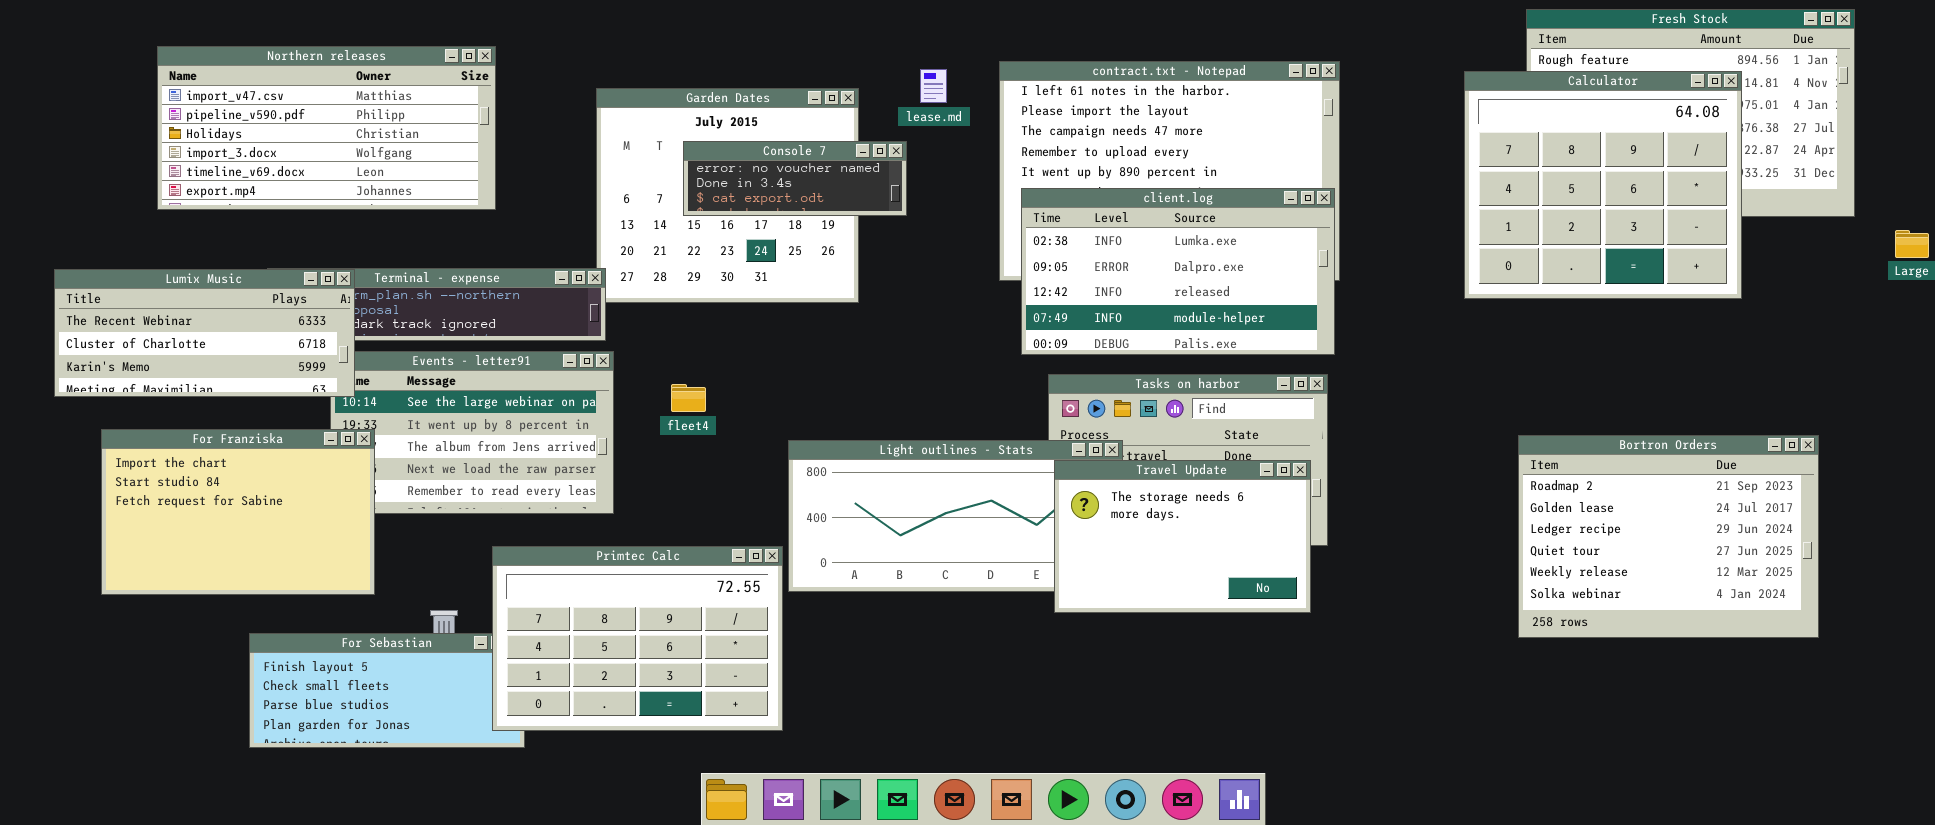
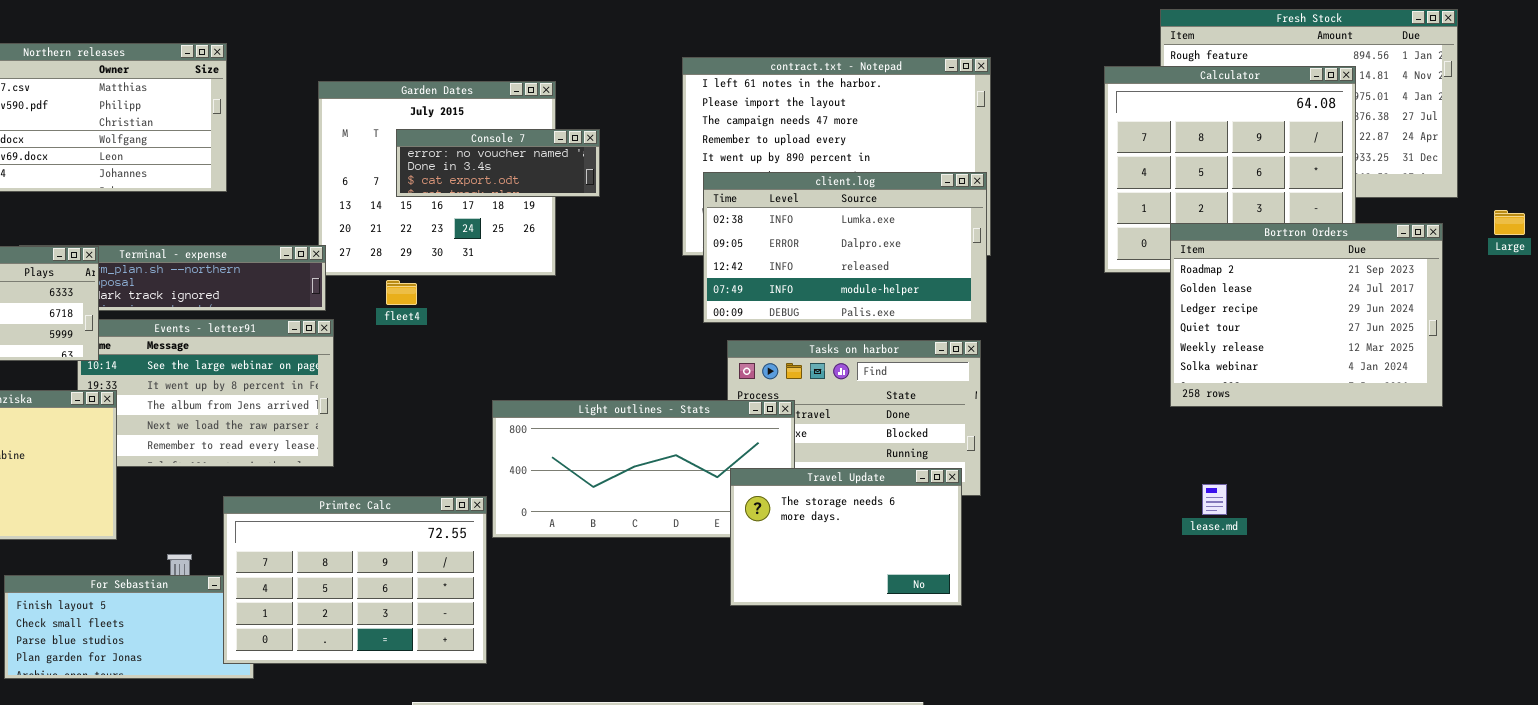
lease.md: [920,69,947,103] -> [1202,484,1227,515], moved
fleet4: [671,384,706,412] -> [386,280,417,305], moved
Bortron Orders: [1518,435,1819,638] -> [1170,223,1443,407], moved
Travel Update: [1054,460,1311,613] -> [730,468,962,606], moved

